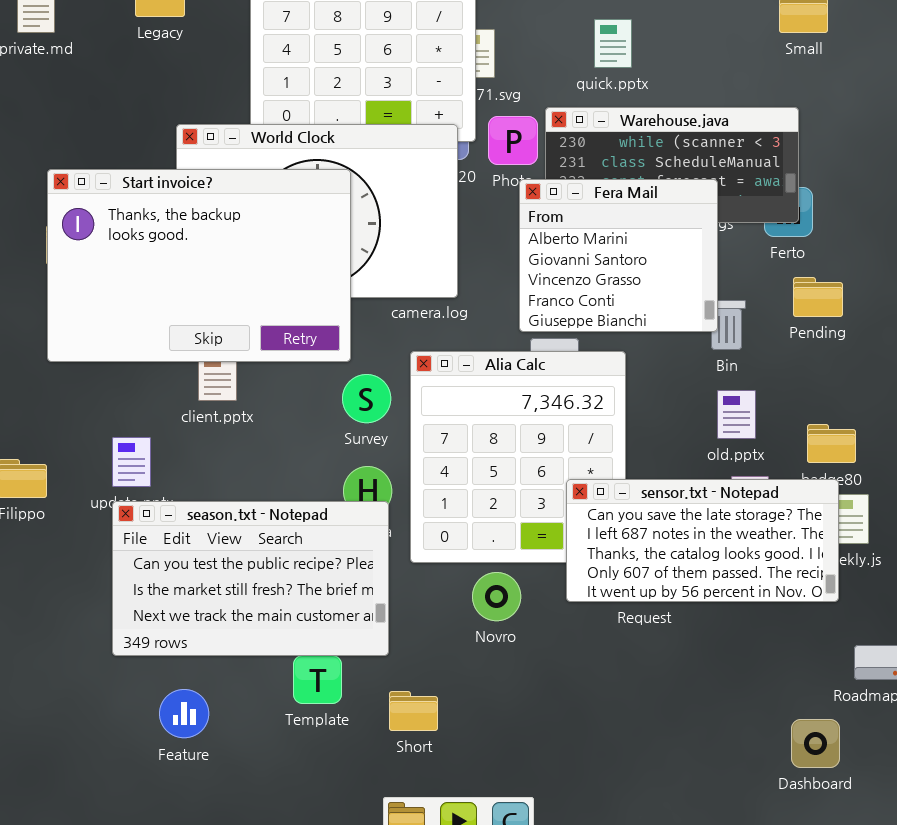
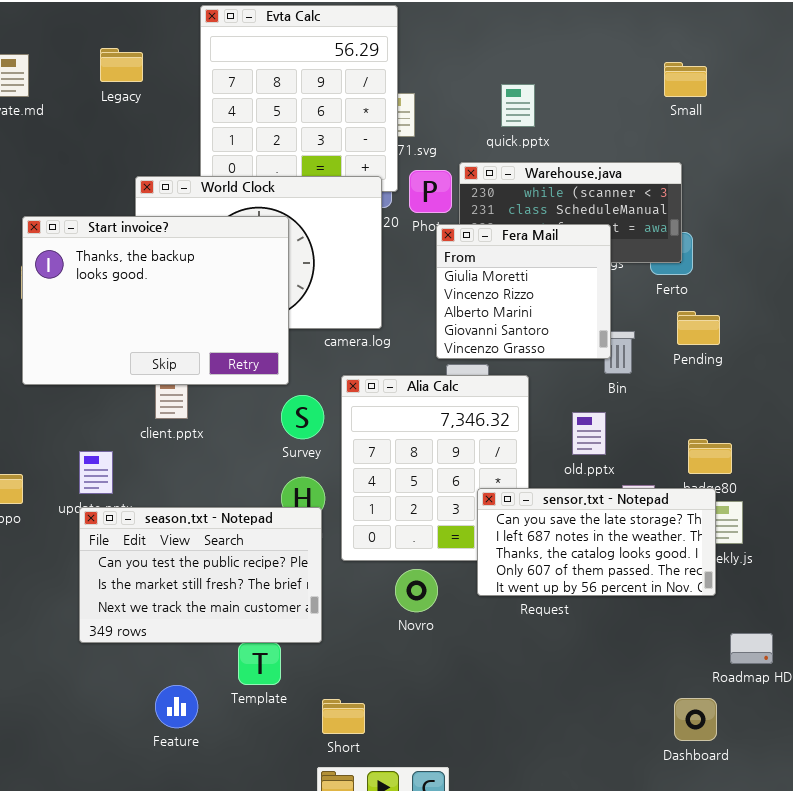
Fera Mail: [519,179,718,332] -> [436,224,611,359], scrolled up 2 rows
old.pptx: [717,390,756,439] -> [572,412,606,455], moved
Feature: [159,689,209,738] -> [155,685,198,728], moved
Short: [389,691,438,731] -> [322,699,365,734], moved

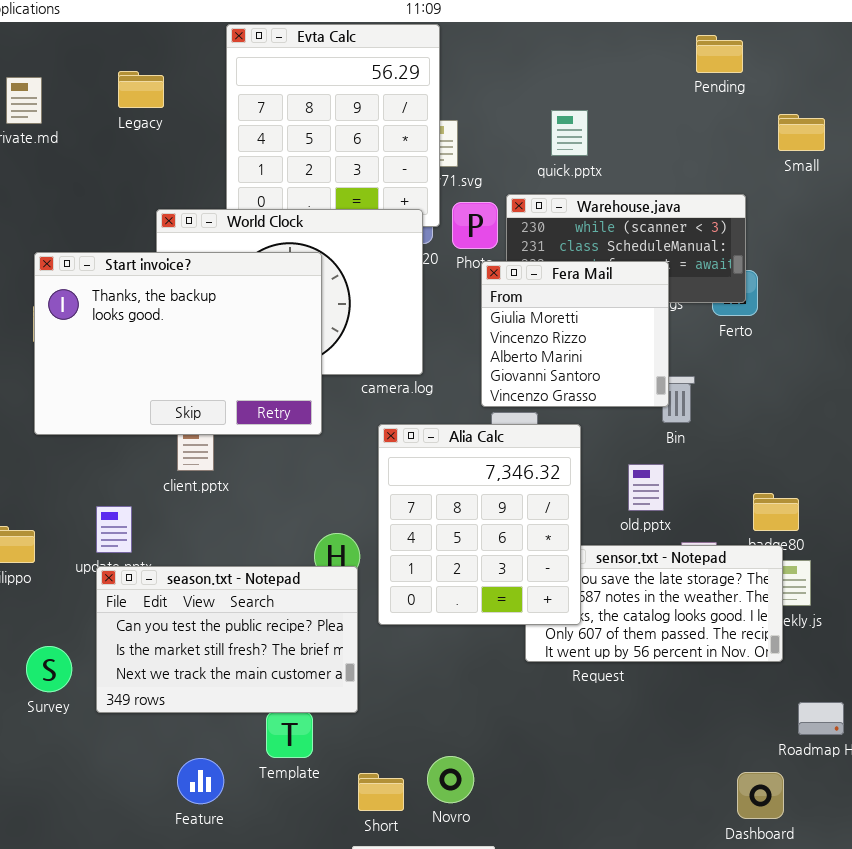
Small: [664,62,707,97] -> [778,114,825,151], moved
Pending: [677,311,720,345] -> [696,35,743,73], moved
Alia Calc: [341,375,529,561] -> [378,424,581,625], raised
Survey: [281,395,324,439] -> [26,646,72,692], moved
Novro: [395,569,438,612] -> [427,756,474,803], moved

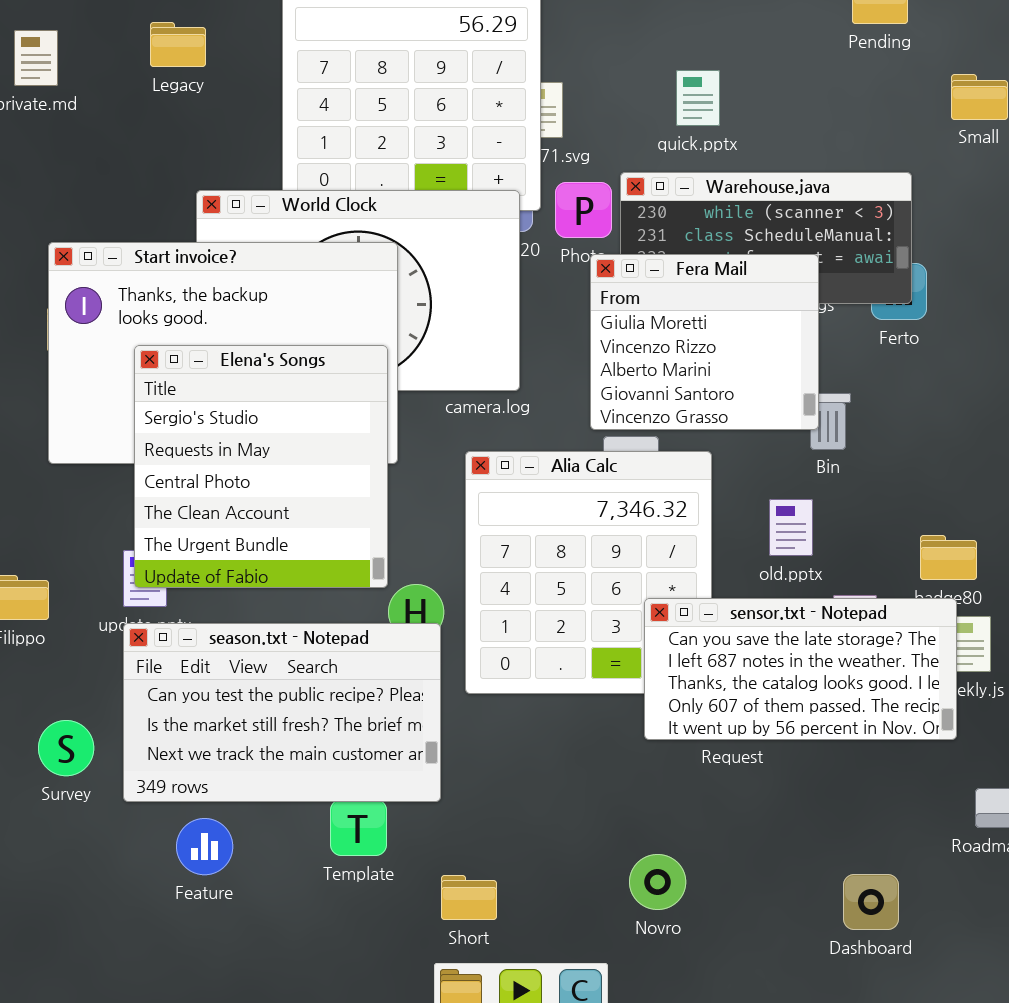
Elena's Songs: none -> [134,345,388,588], opened
sensor.txt - Notepad: [525,545,783,662] -> [644,598,957,740], raised
Novro: [427,756,474,803] -> [629,854,686,910], moved
Feature: [177,758,224,804] -> [176,818,233,875], moved
Dashboard: [737,772,784,819] -> [843,874,899,930], moved

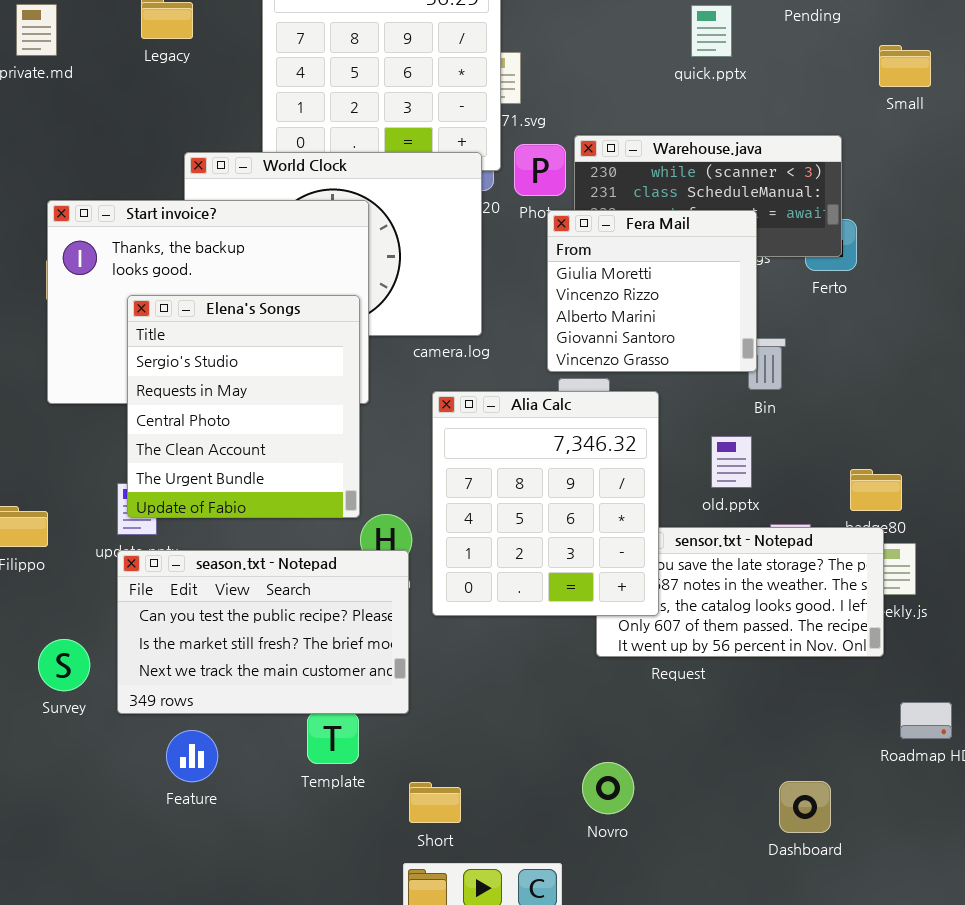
quick.pptx: [676,70,720,126] -> [691,5,732,57], moved
Alia Calc: [465,451,712,694] -> [432,391,659,616], raised

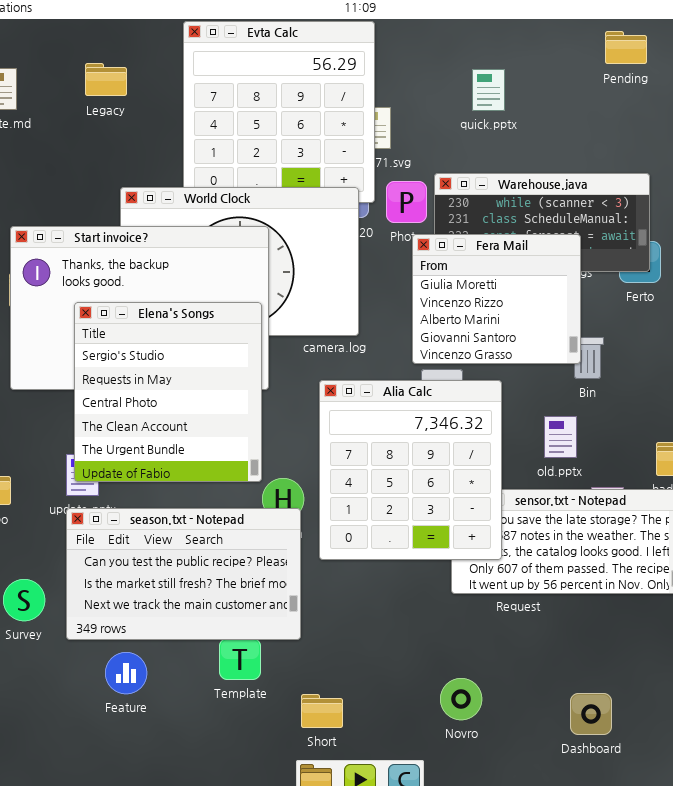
quick.pptx: [691,5,732,57] -> [472,69,505,111], moved
Dashboard: [779,781,831,833] -> [570,693,612,735], moved

